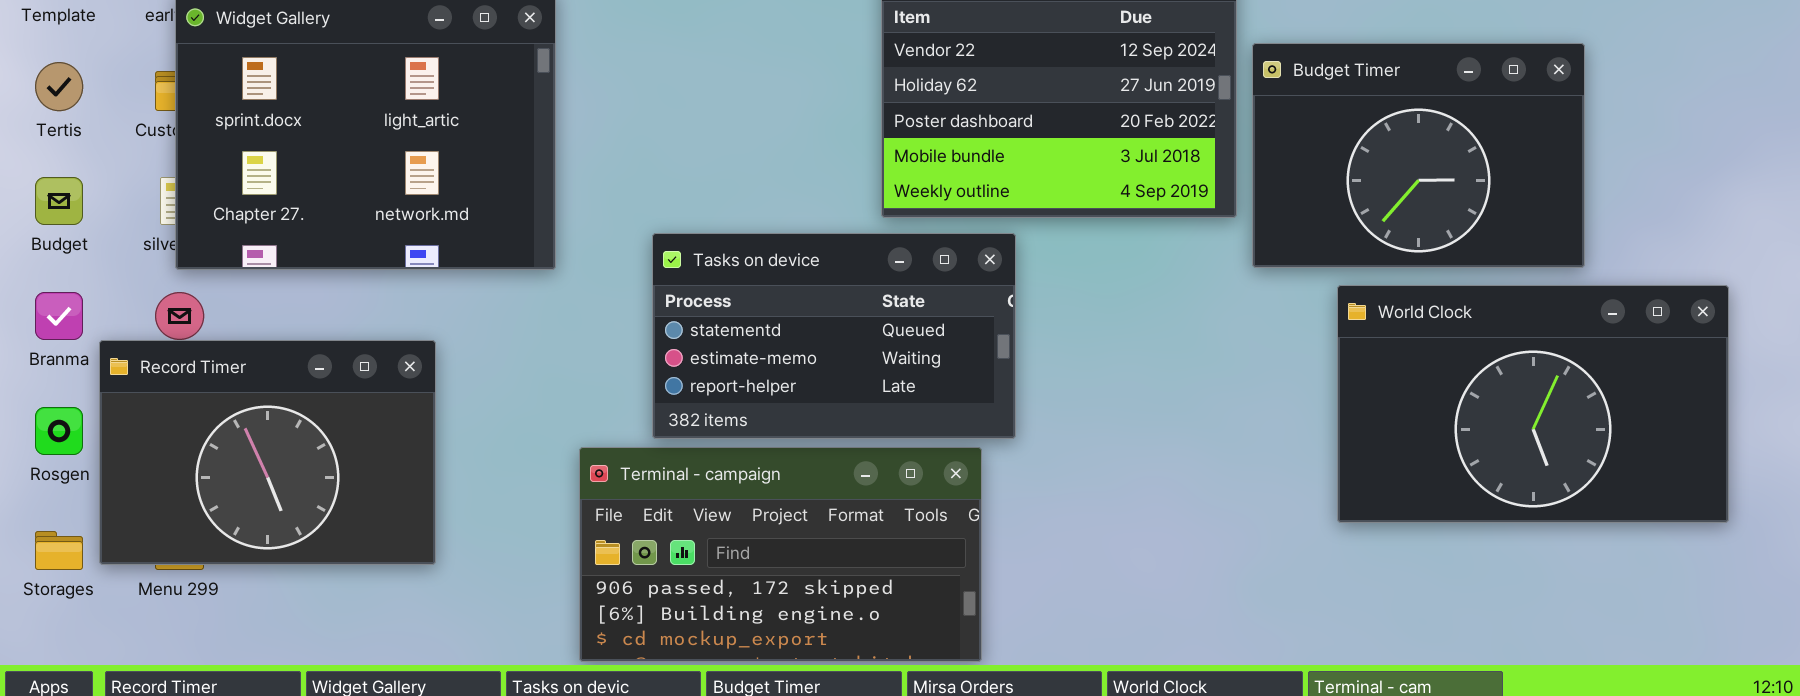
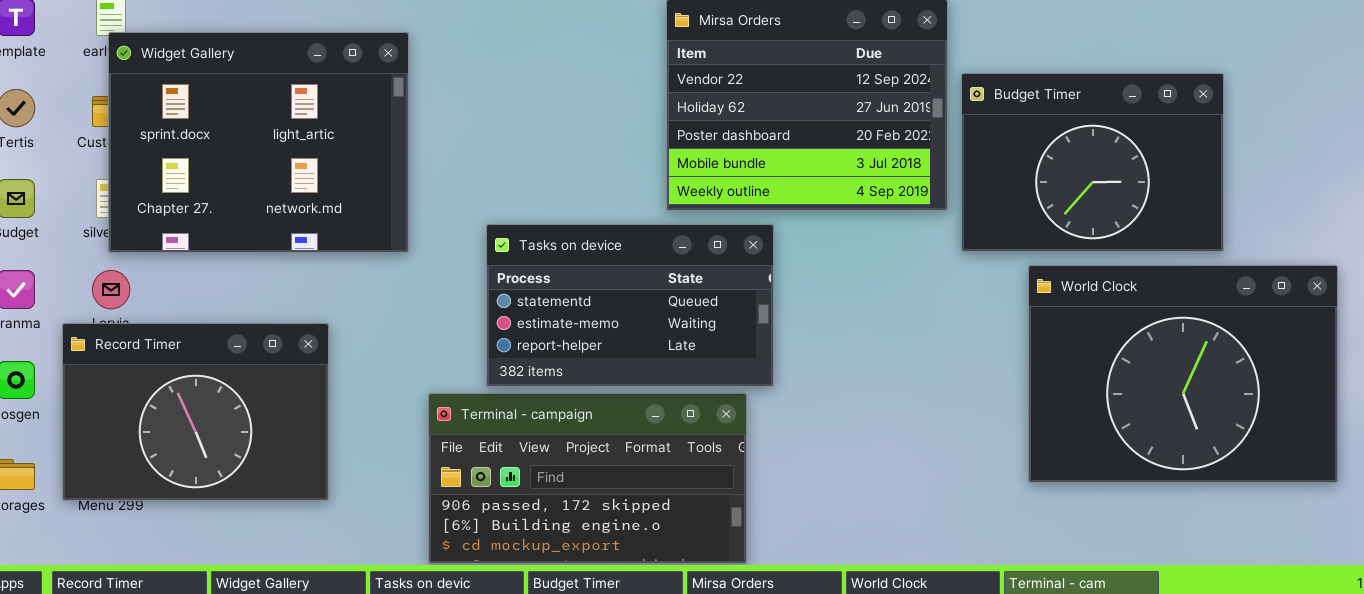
World Clock: [1337,285,1729,523] -> [1028,265,1338,483], resized
Record Timer: [99,340,436,565] -> [62,323,329,501], moved

